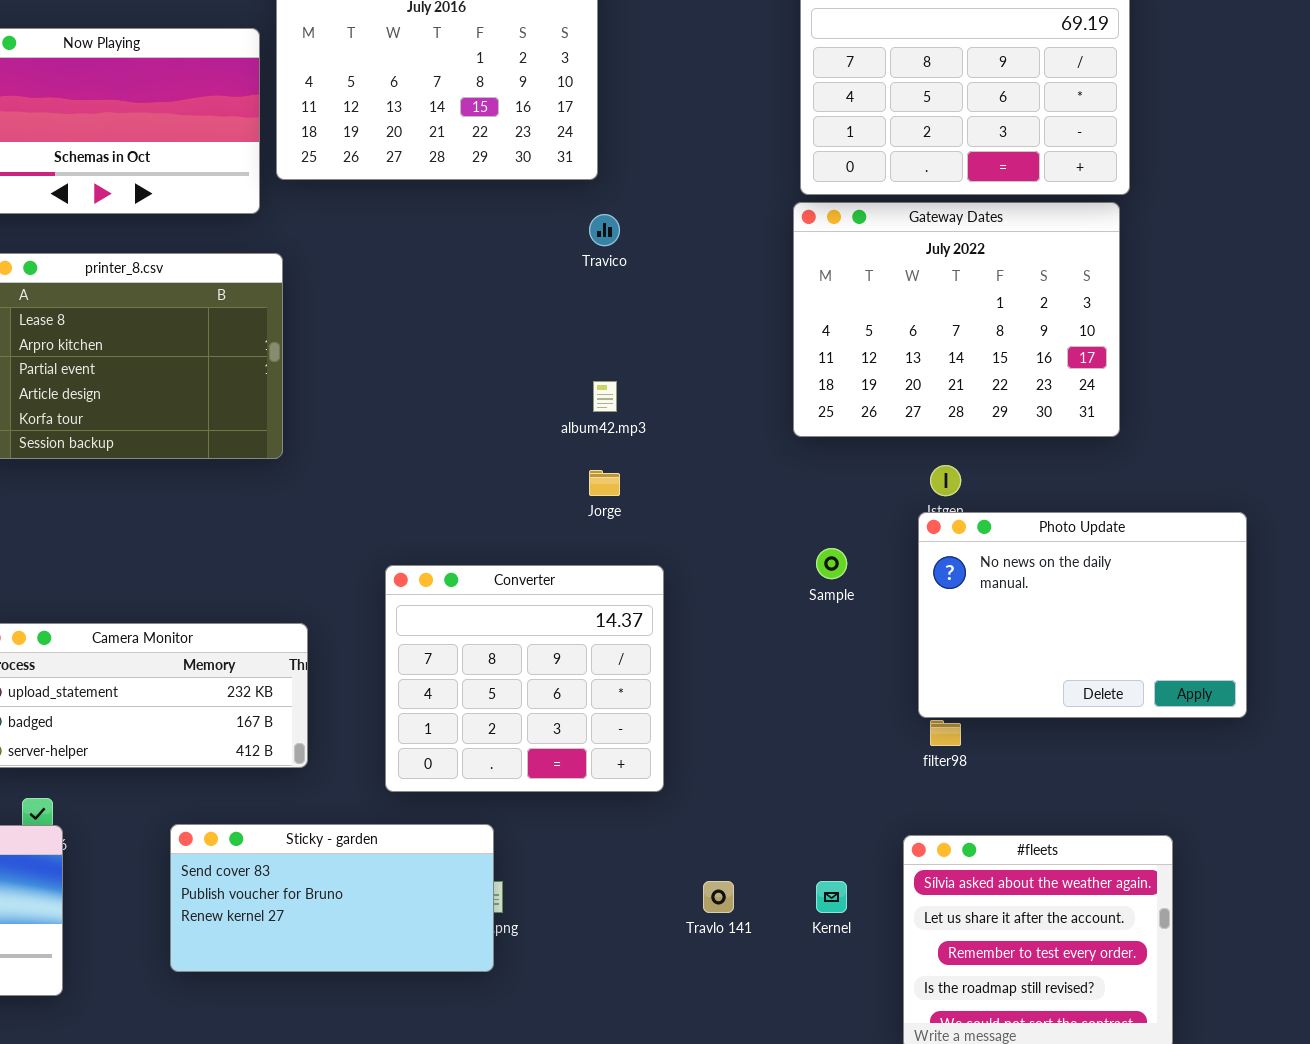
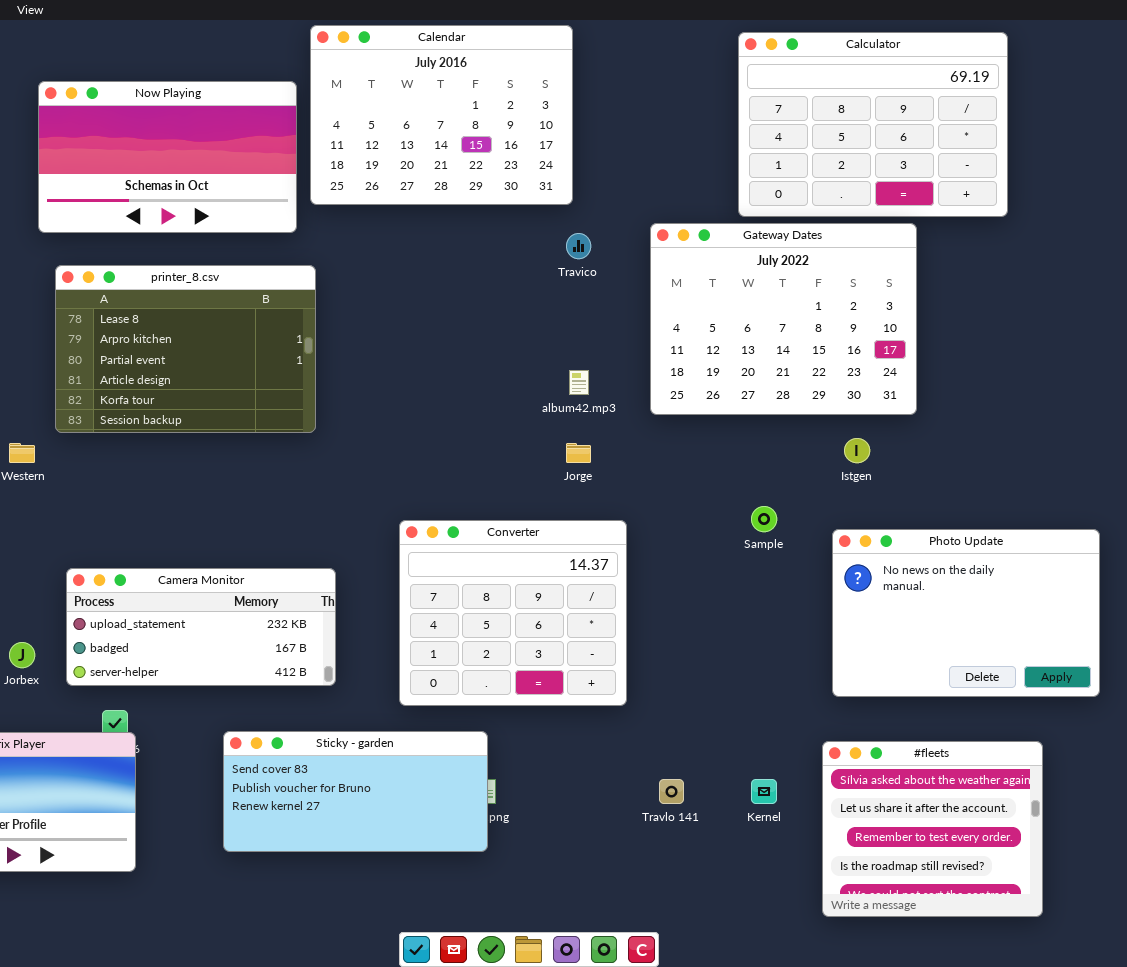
Gateway Dates: [793,202,1120,437] -> [650,223,917,415], moved
Photo Update: [918,512,1247,718] -> [832,529,1100,697], moved

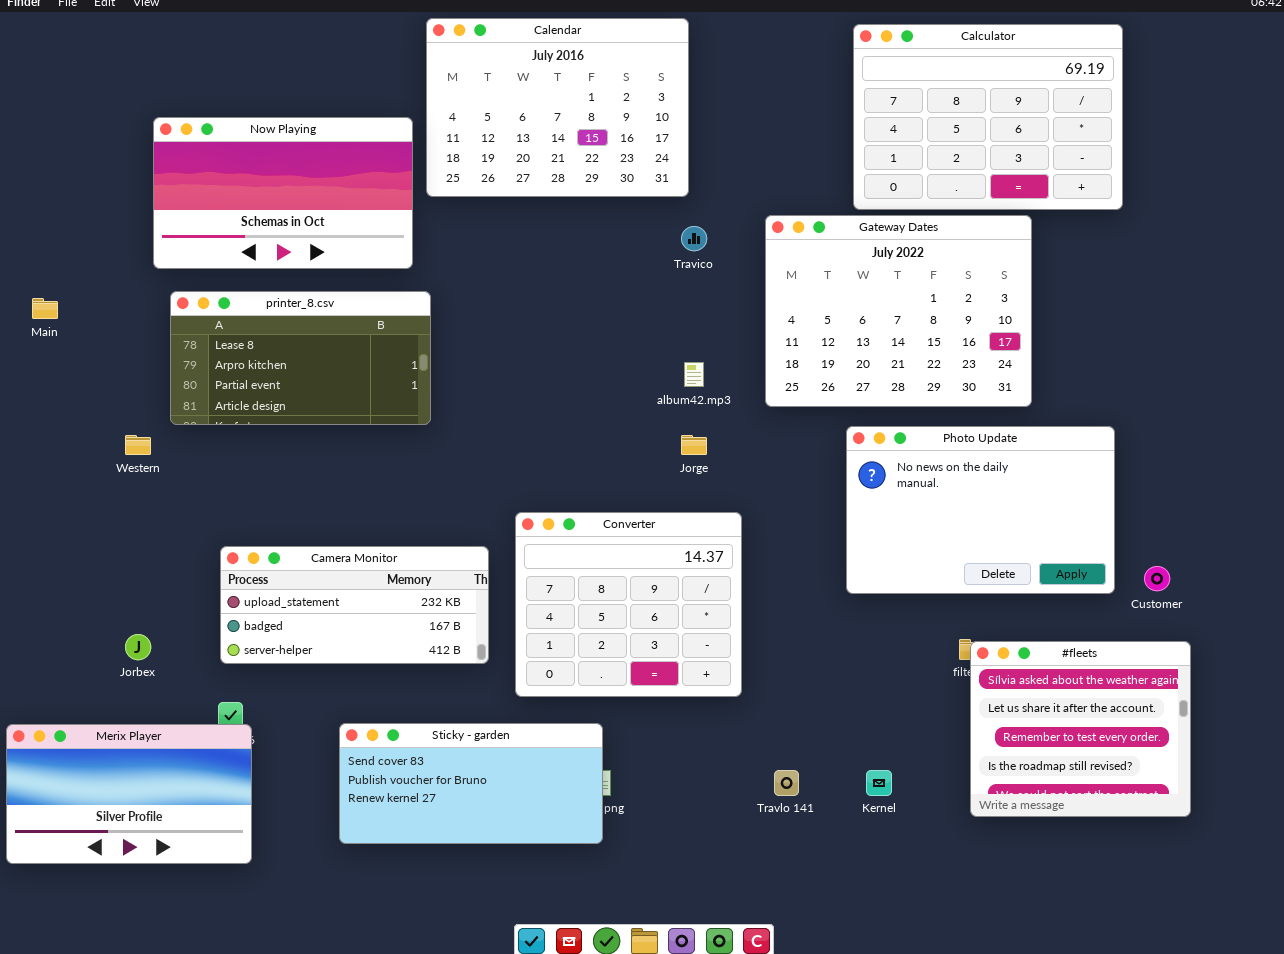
Now Playing: [38,81,297,233] -> [153,117,413,269], moved
printer_8.csv: [55,265,316,433] -> [170,291,431,425], resized
Photo Update: [832,529,1100,697] -> [846,426,1115,594], moved
Camera Monitor: [66,568,336,686] -> [220,546,489,664], moved
#fleets: [822,741,1043,917] -> [970,641,1191,817], moved

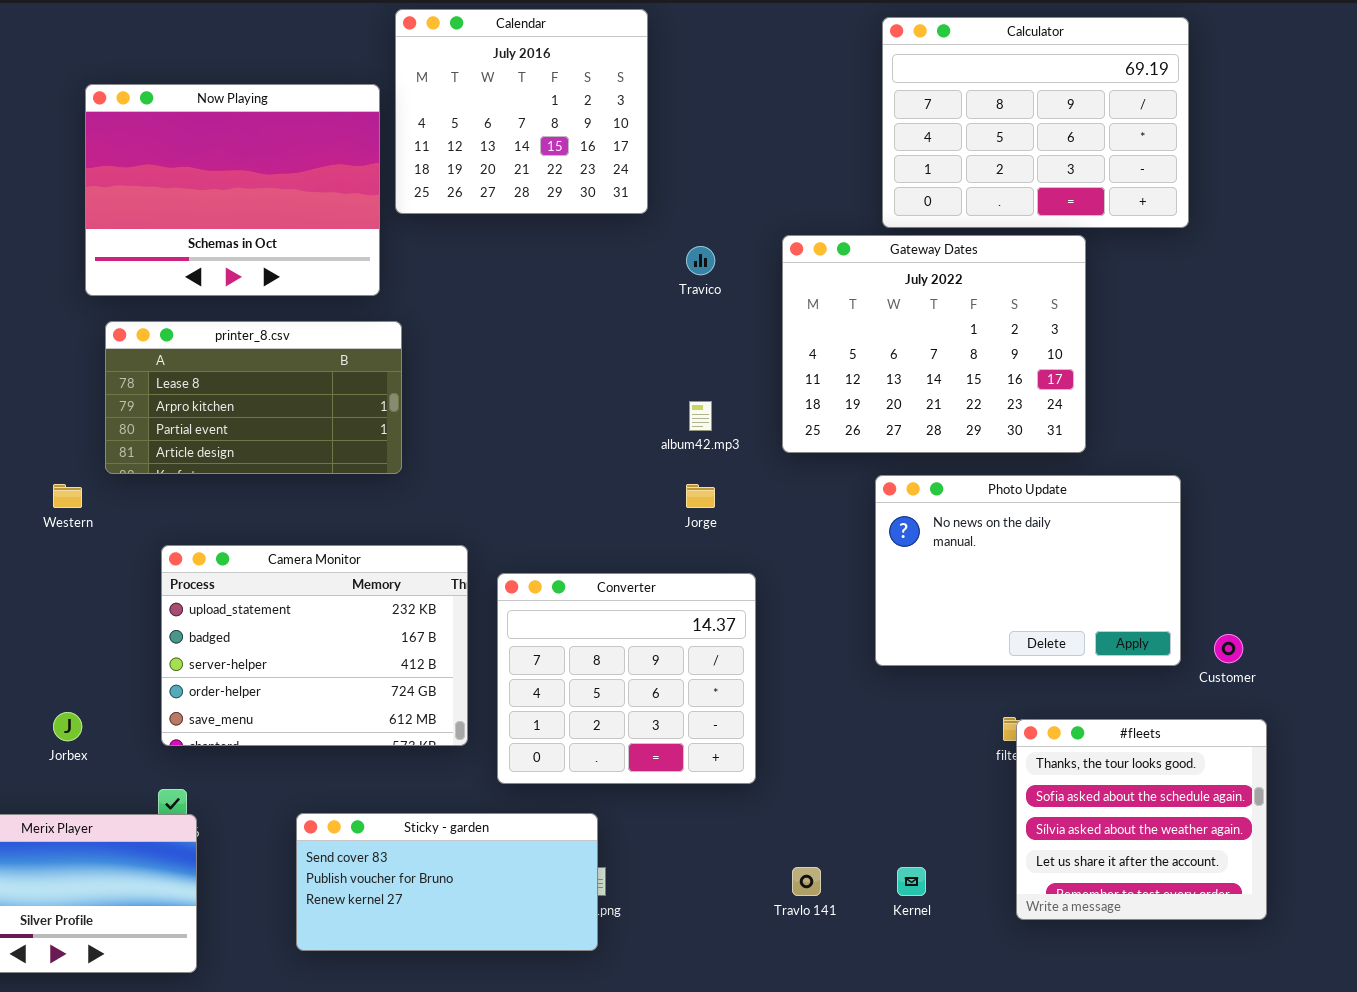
Calendar: [426,18,689,197] -> [395,9,648,214], resized
Now Playing: [153,117,413,269] -> [85,84,380,296], resized
Camera Monitor: [220,546,489,664] -> [161,545,468,746], resized
#fleets: [970,641,1191,817] -> [1016,719,1267,920], scrolled up 2 rows

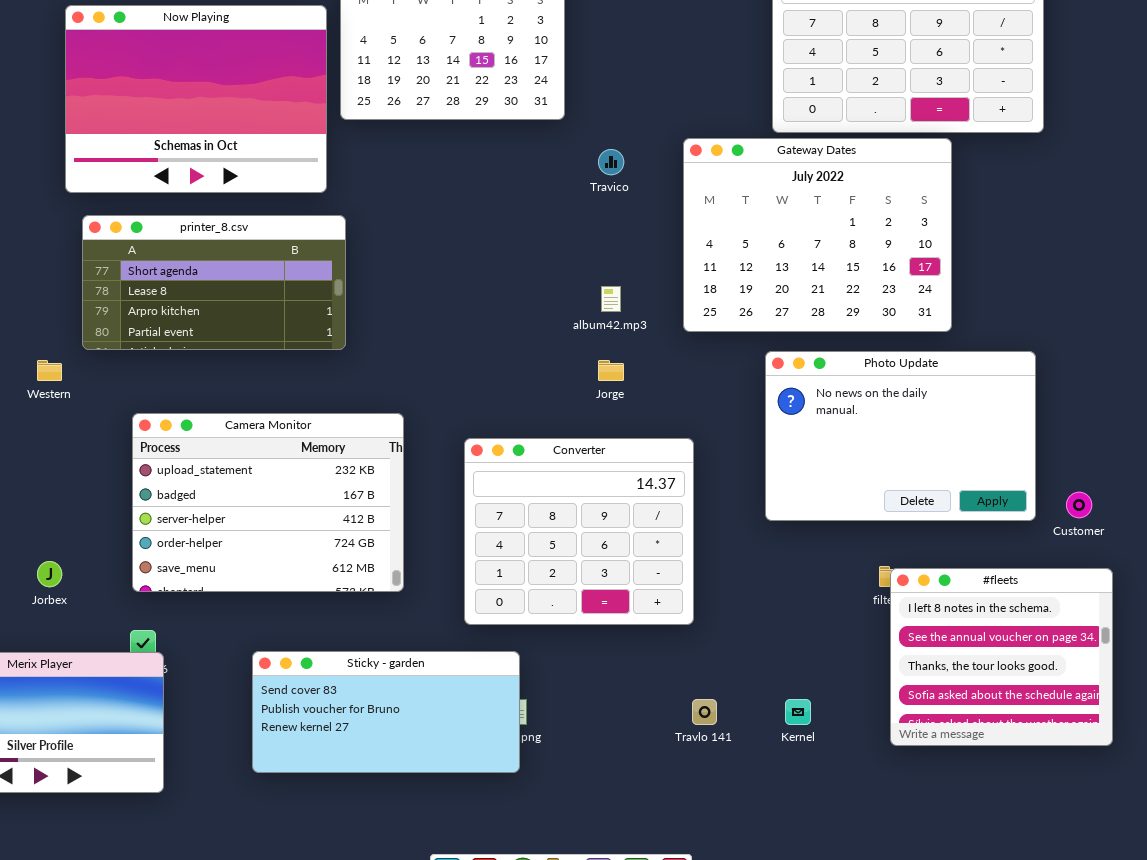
printer_8.csv: [105,321,402,474] -> [82,215,346,350], scrolled up 1 row
Converter: [497,573,756,784] -> [464,438,694,625], moved
#fleets: [1016,719,1267,920] -> [890,568,1113,746], scrolled up 2 rows

